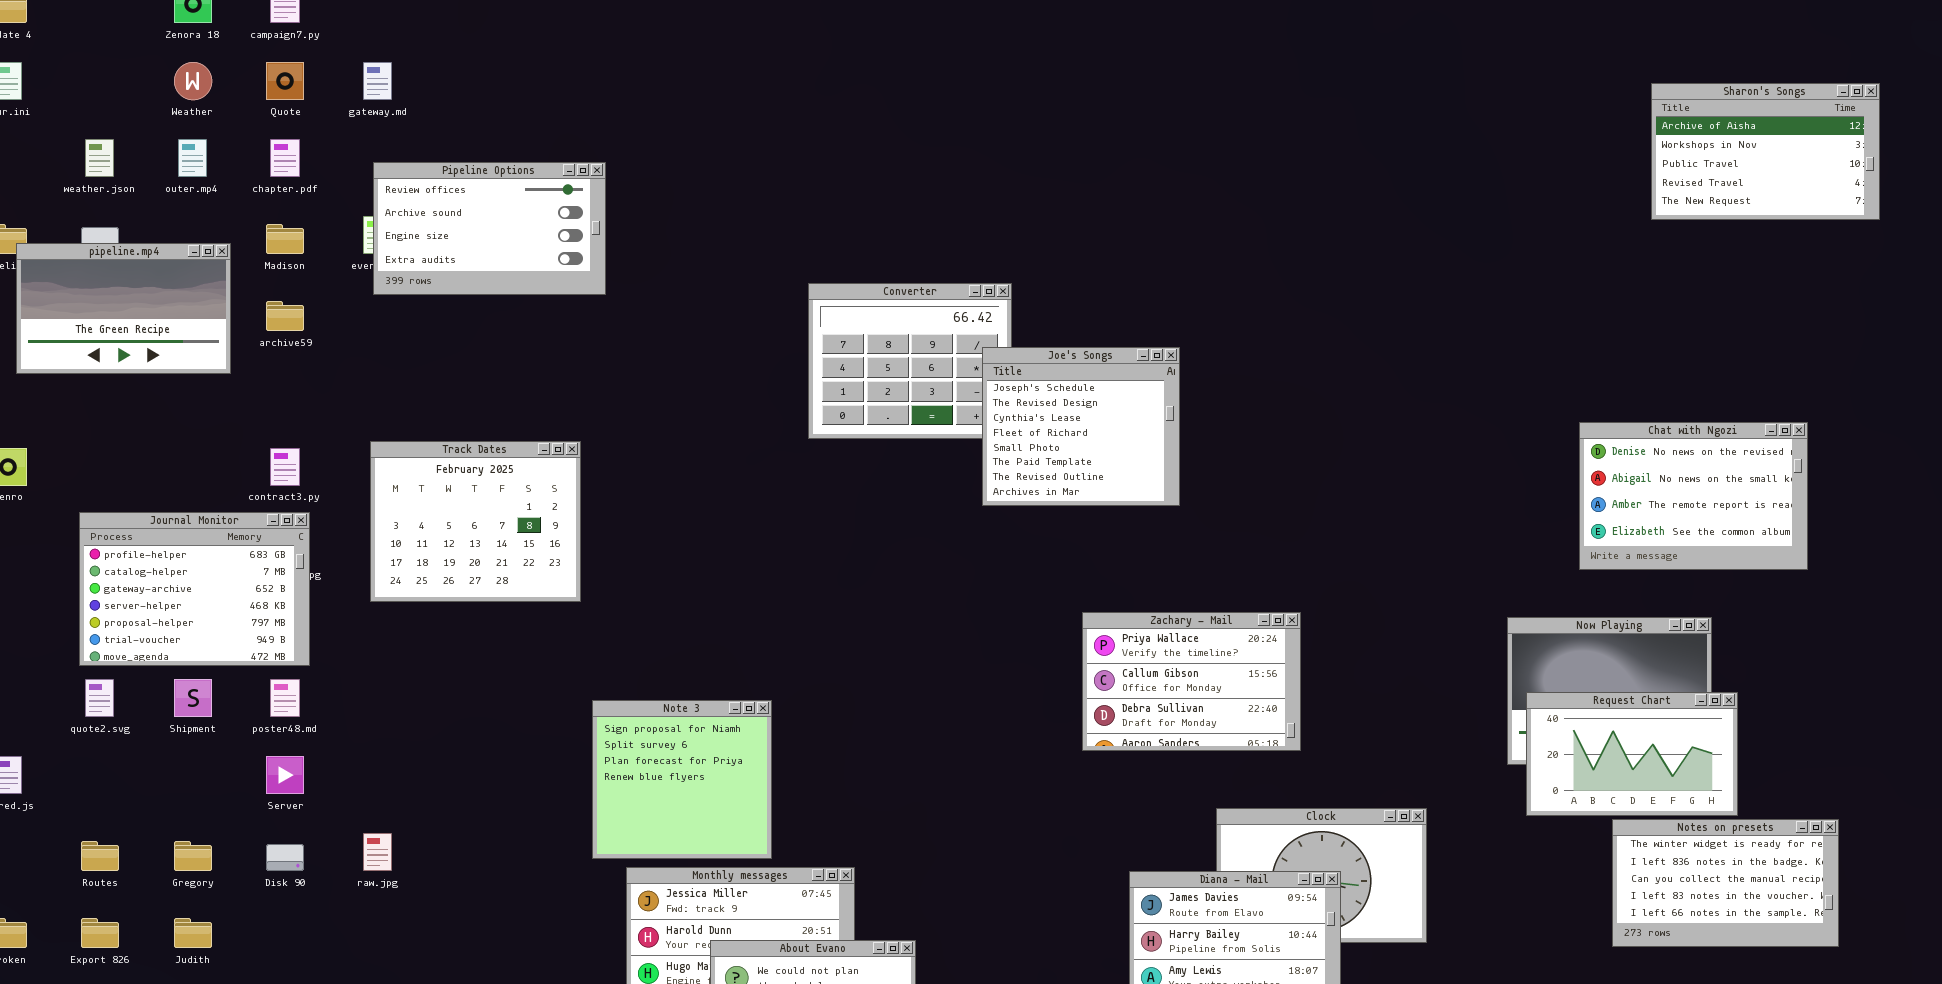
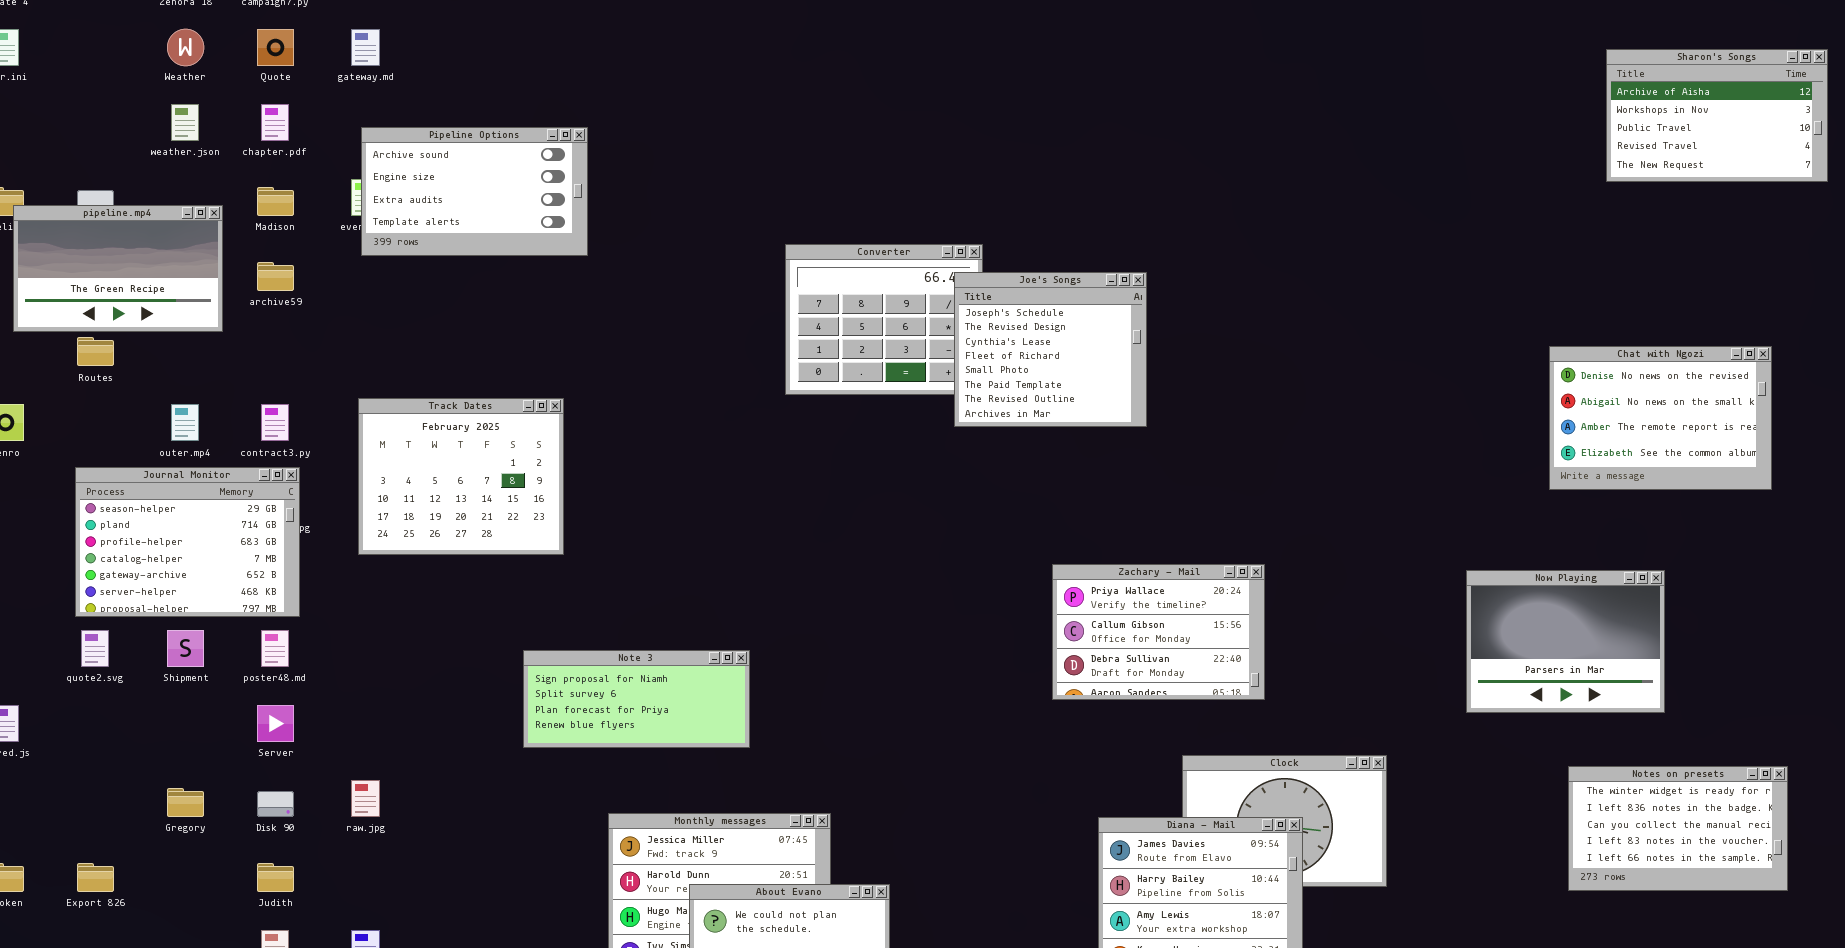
weather.json: [85,139,114,177] -> [171,104,199,141], moved
outer.mp4: [178,139,207,177] -> [171,404,199,441], moved
Pipeline Options: [373,162,606,295] -> [361,127,588,256], scrolled down 1 row
Joe's Songs: [982,347,1180,506] -> [954,272,1147,427], moved
Chat with Ngozi: [1579,422,1808,570] -> [1549,346,1772,490], moved
Journal Monitor: [79,512,310,666] -> [75,467,300,617], scrolled up 2 rows
Request Chart: [1526,692,1738,816] -> none, closed
Note 3: [592,700,772,859] -> [523,650,750,748], resized
Routes: [81,841,119,871] -> [77,337,114,366], moved
Judith: [174,918,212,948] -> [257,863,294,892], moved

